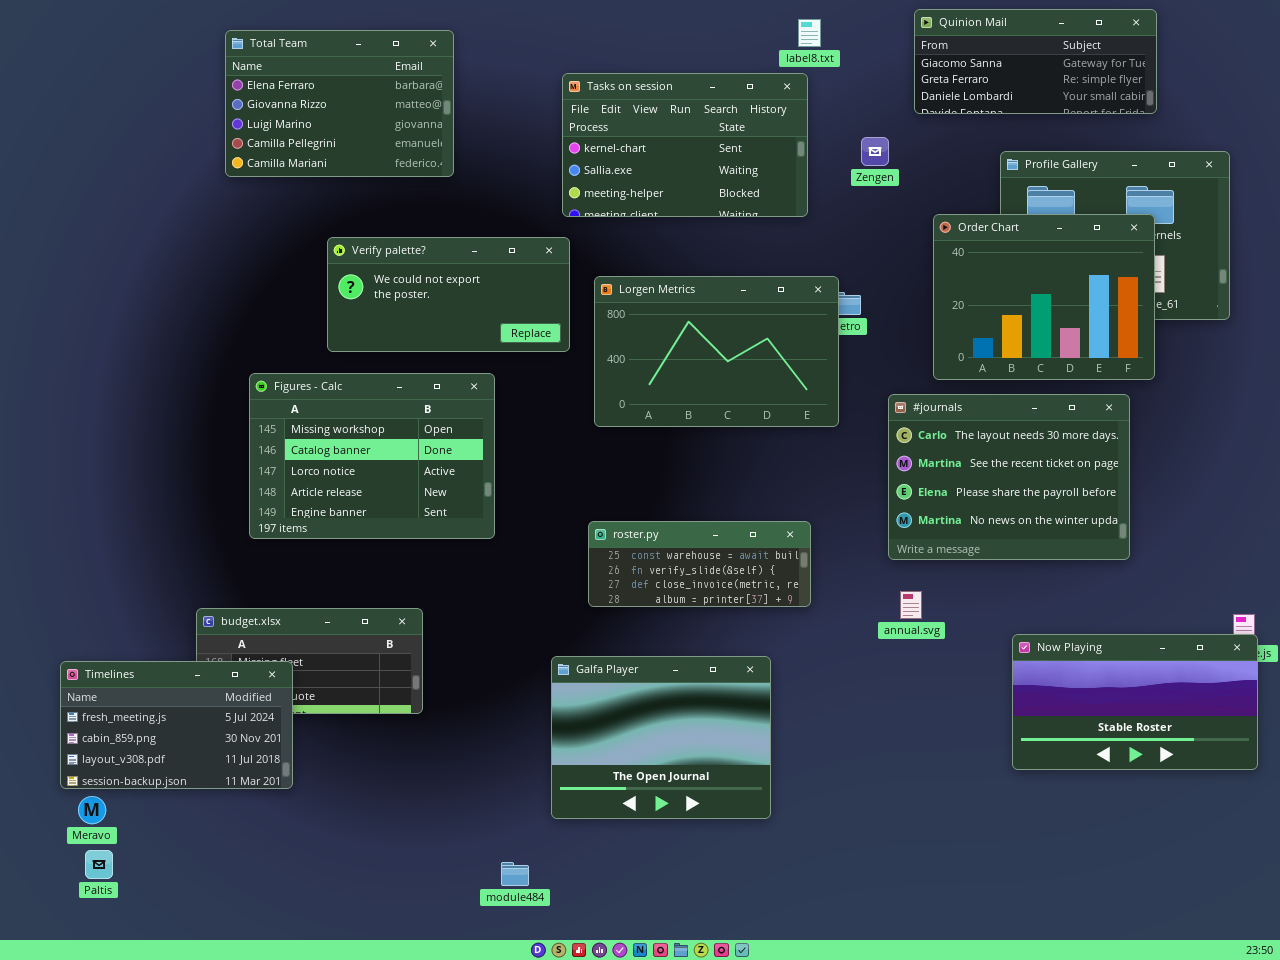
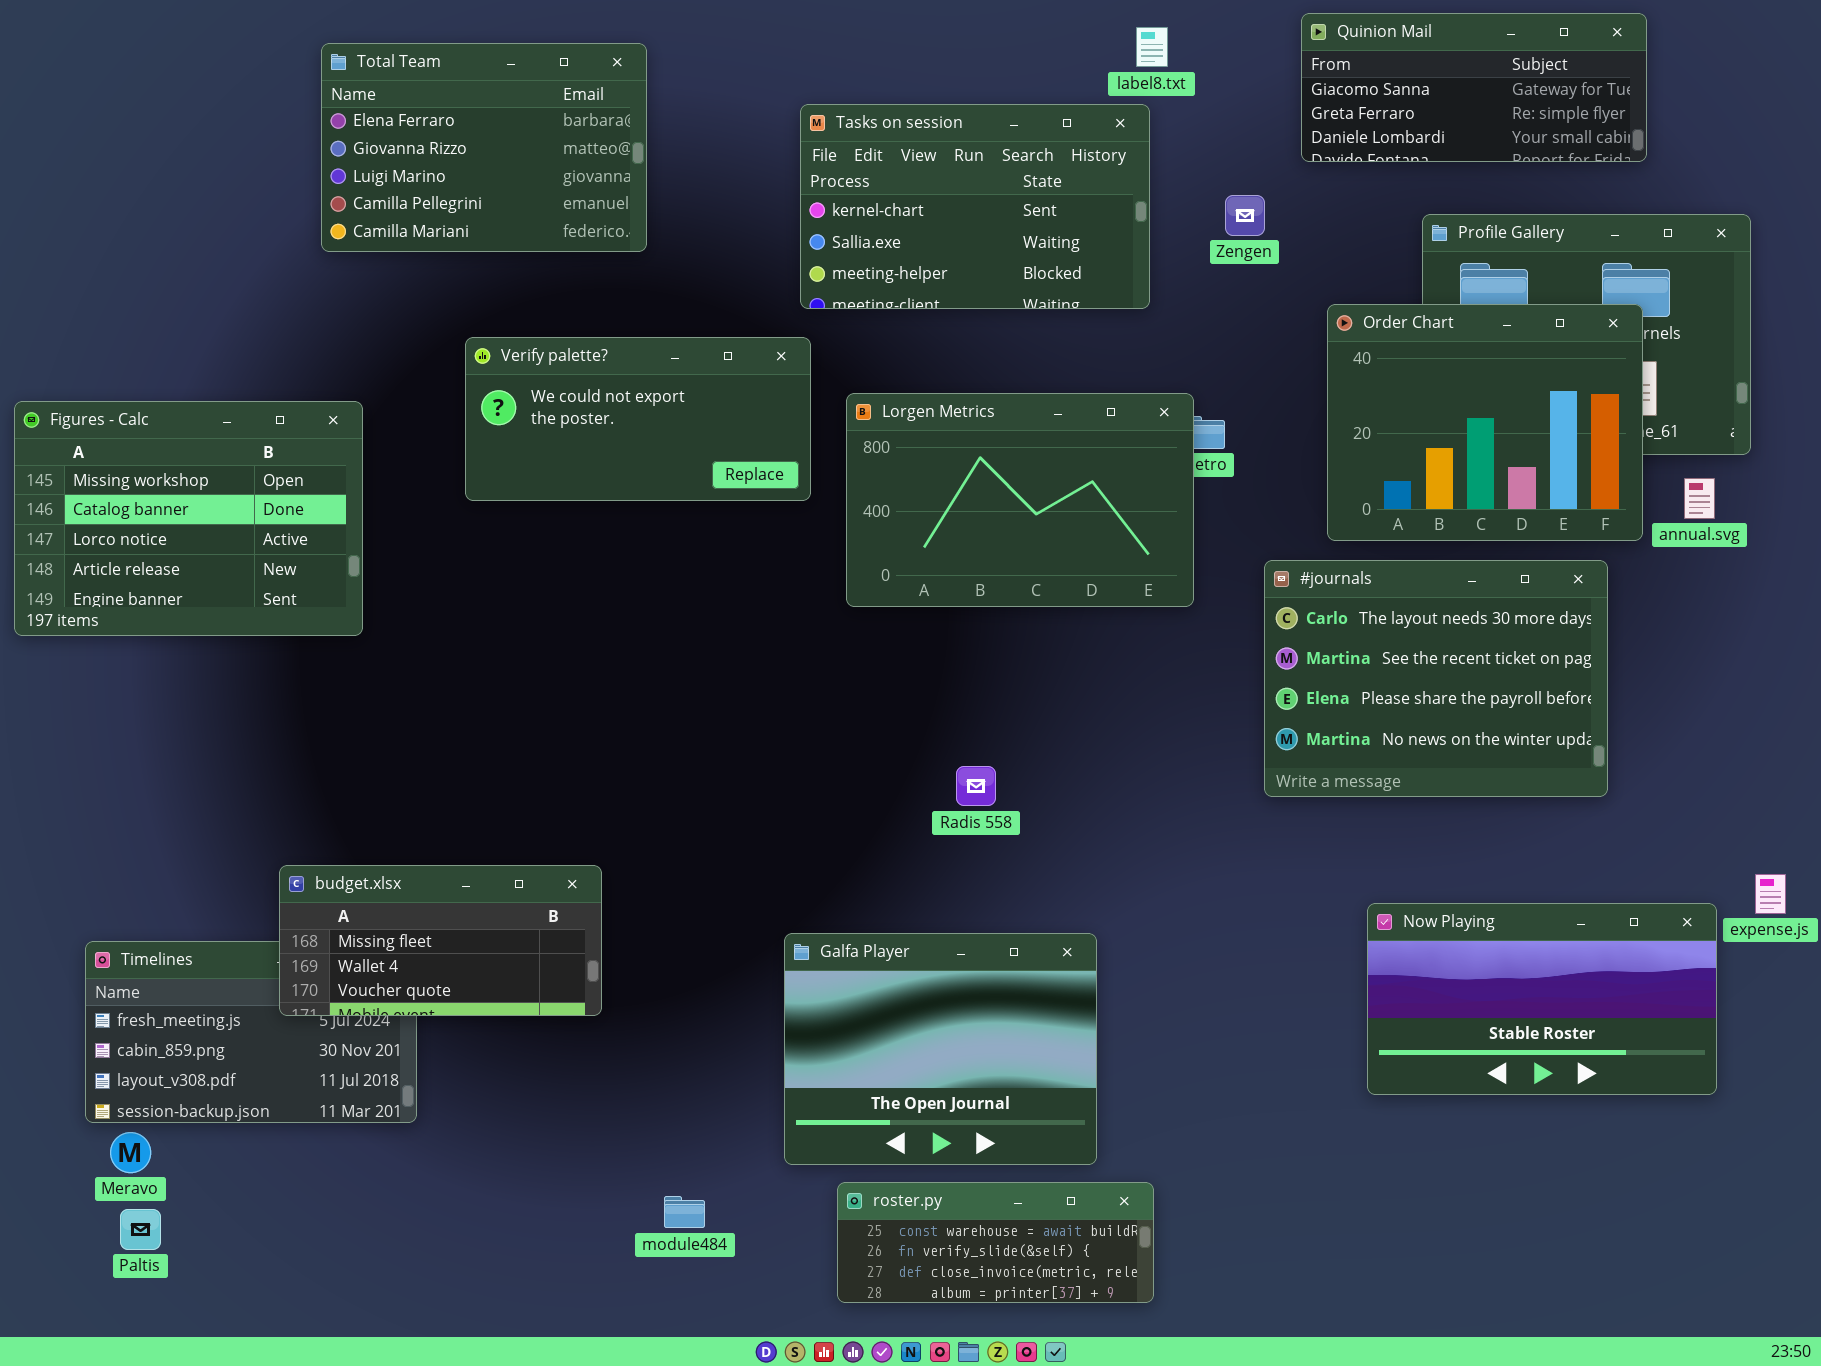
Figures - Calc: [249,373,495,539] -> [14,401,363,636], moved
roster.py: [588,521,811,607] -> [837,1182,1154,1303], moved
annual.svg: [900,591,922,619] -> [1684,478,1715,519], moved
budget.xlsx: [196,608,423,714] -> [279,865,602,1016], raised
Now Playing: [1012,634,1258,770] -> [1367,903,1717,1095], moved
module484: [501,862,529,886] -> [664,1196,705,1228], moved

